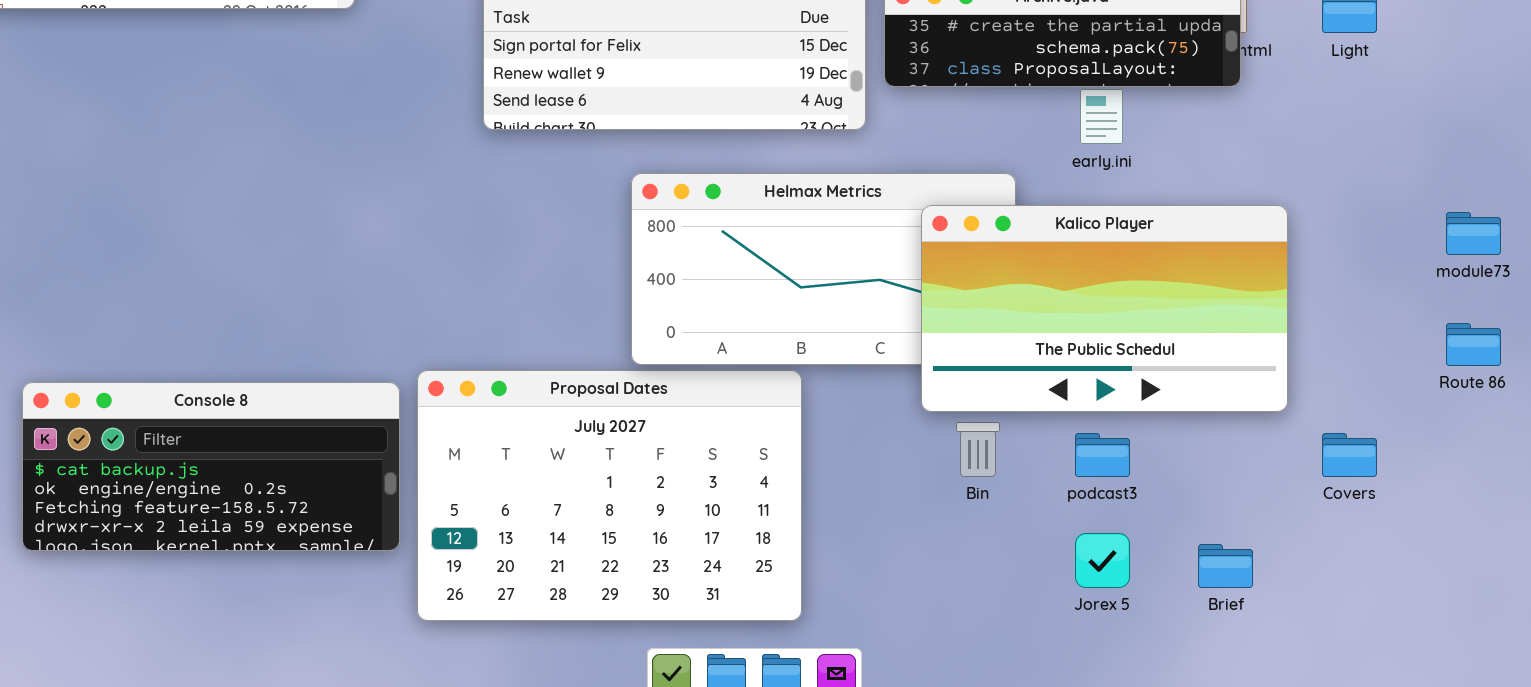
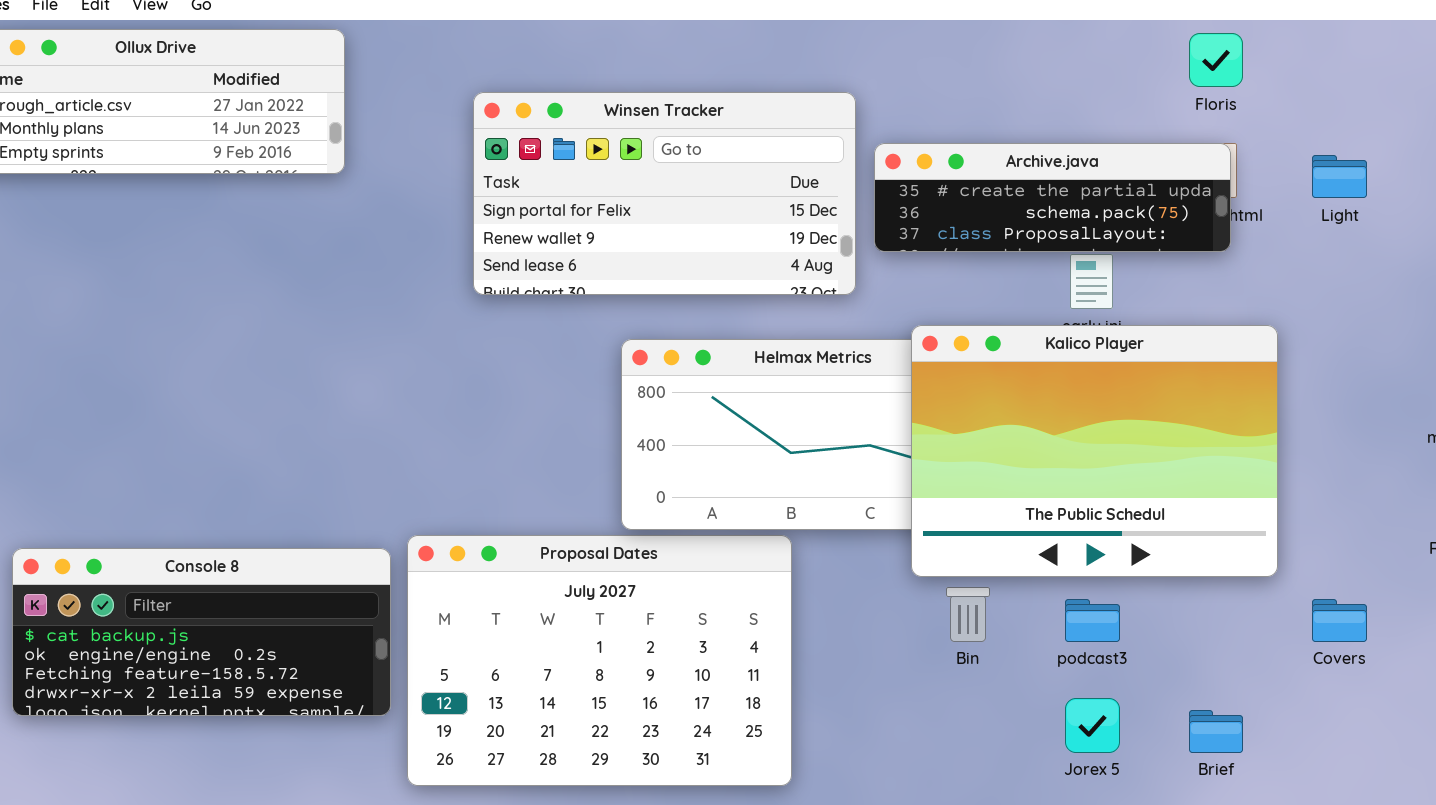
Kalico Player: [921,205,1288,412] -> [911,325,1278,577], resized

